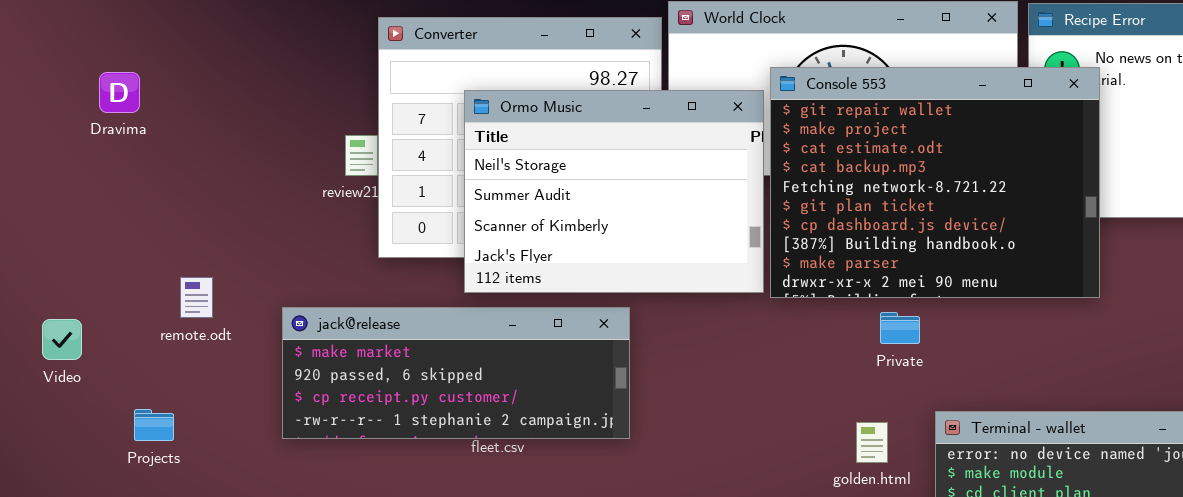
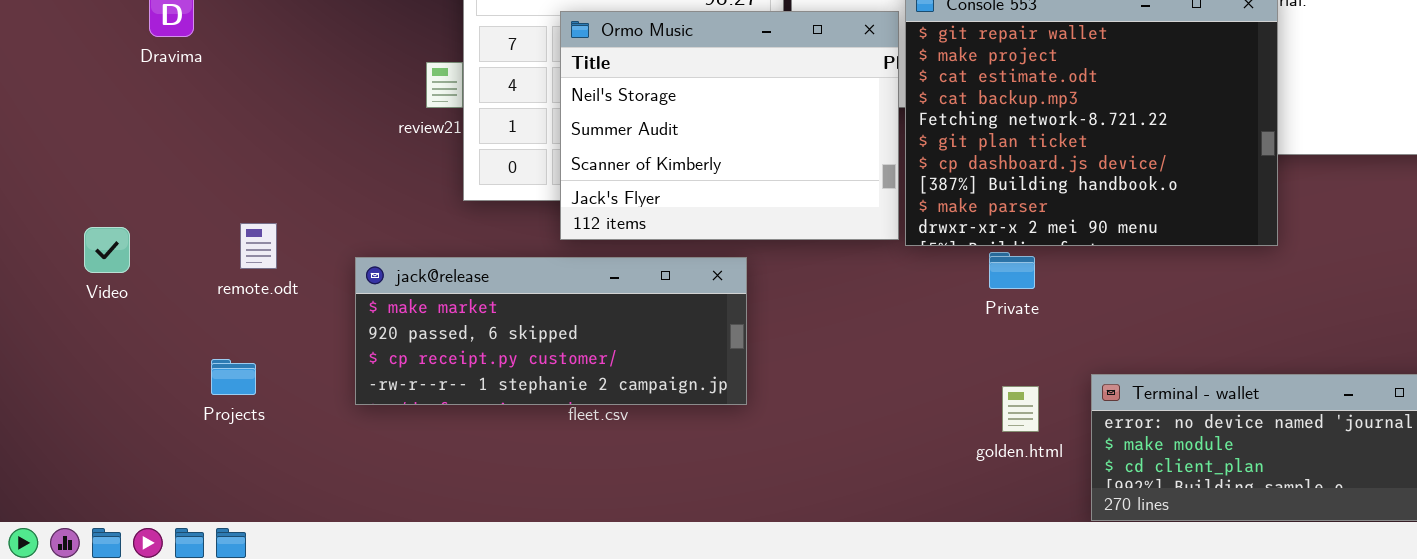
Private: [880,312,920,344] -> [989,252,1035,289], moved
Video: [42,319,82,360] -> [84,227,130,273], moved
Projects: [134,409,174,441] -> [211,359,256,395], moved

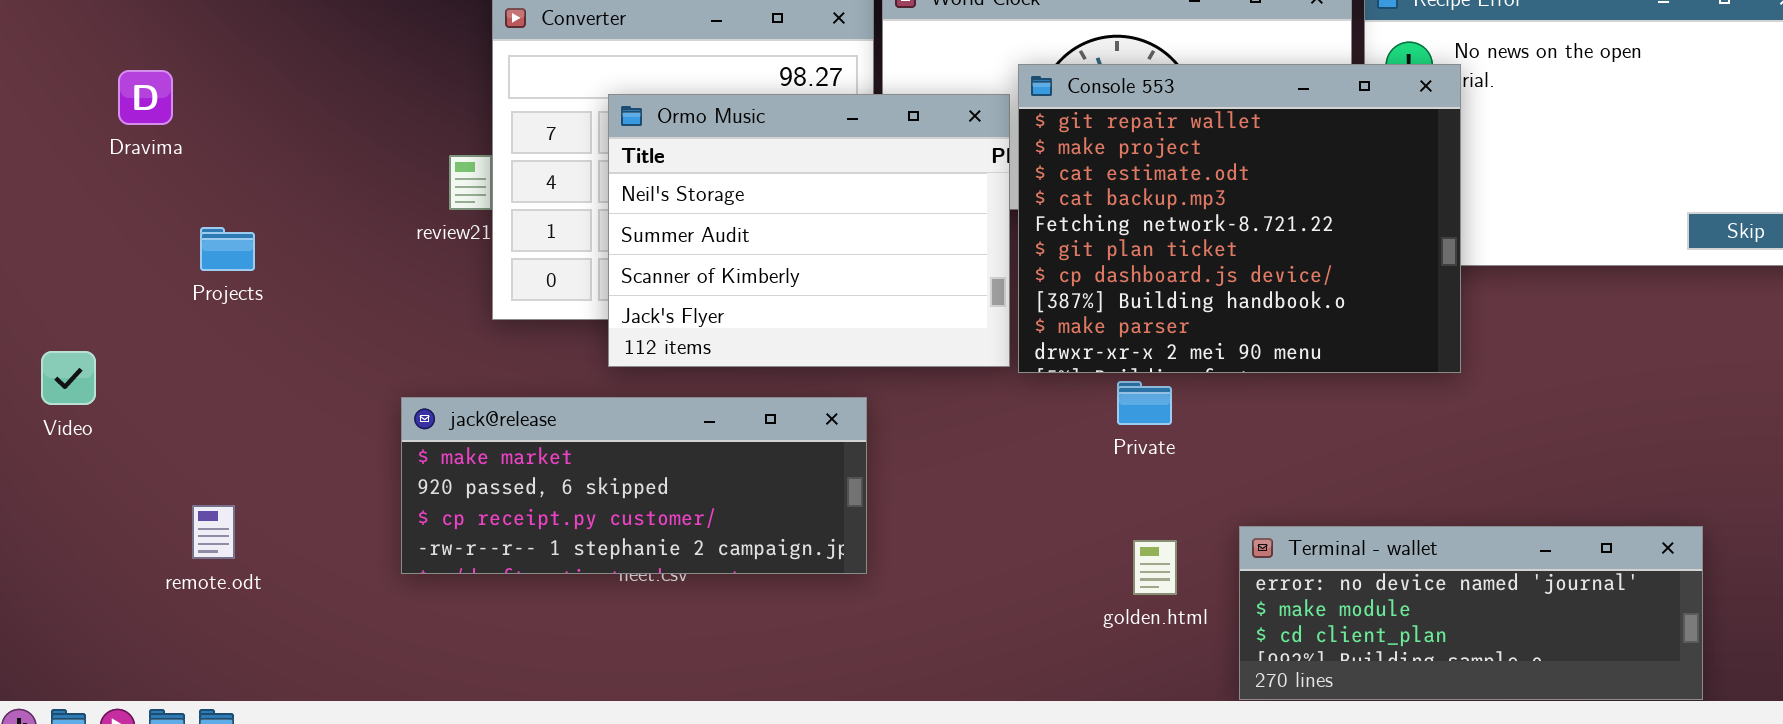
remote.odt: [240,223,277,269] -> [192,505,235,559], moved
jack@release: [355,257,747,405] -> [401,397,867,574], moved
Projects: [211,359,256,395] -> [200,227,255,271], moved

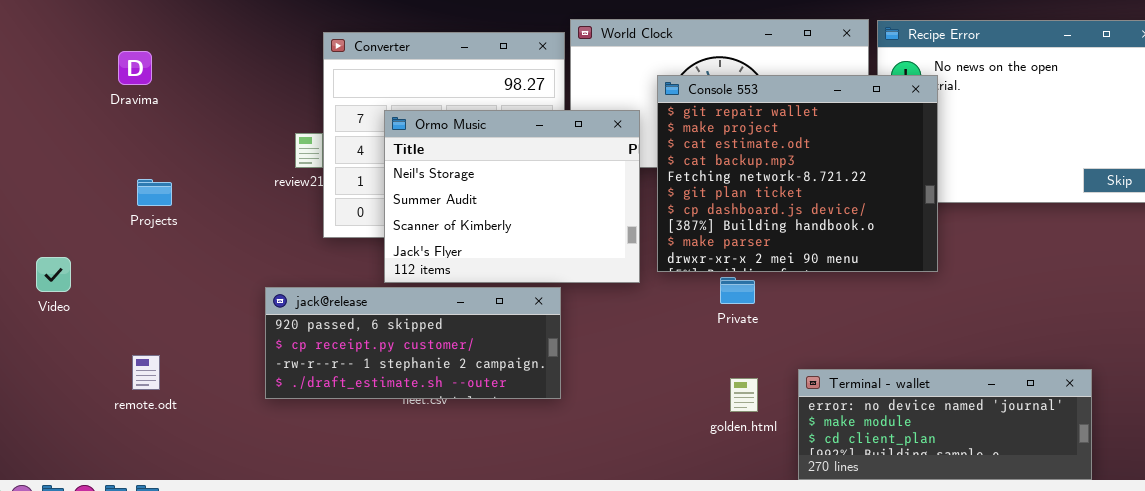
Dravima: [118,70,173,125] -> [118,51,152,85], moved
Ormo Music: [608,94,1010,367] -> [384,110,640,283], moved
jack@release: [401,397,867,574] -> [265,287,561,399], scrolled down 1 row

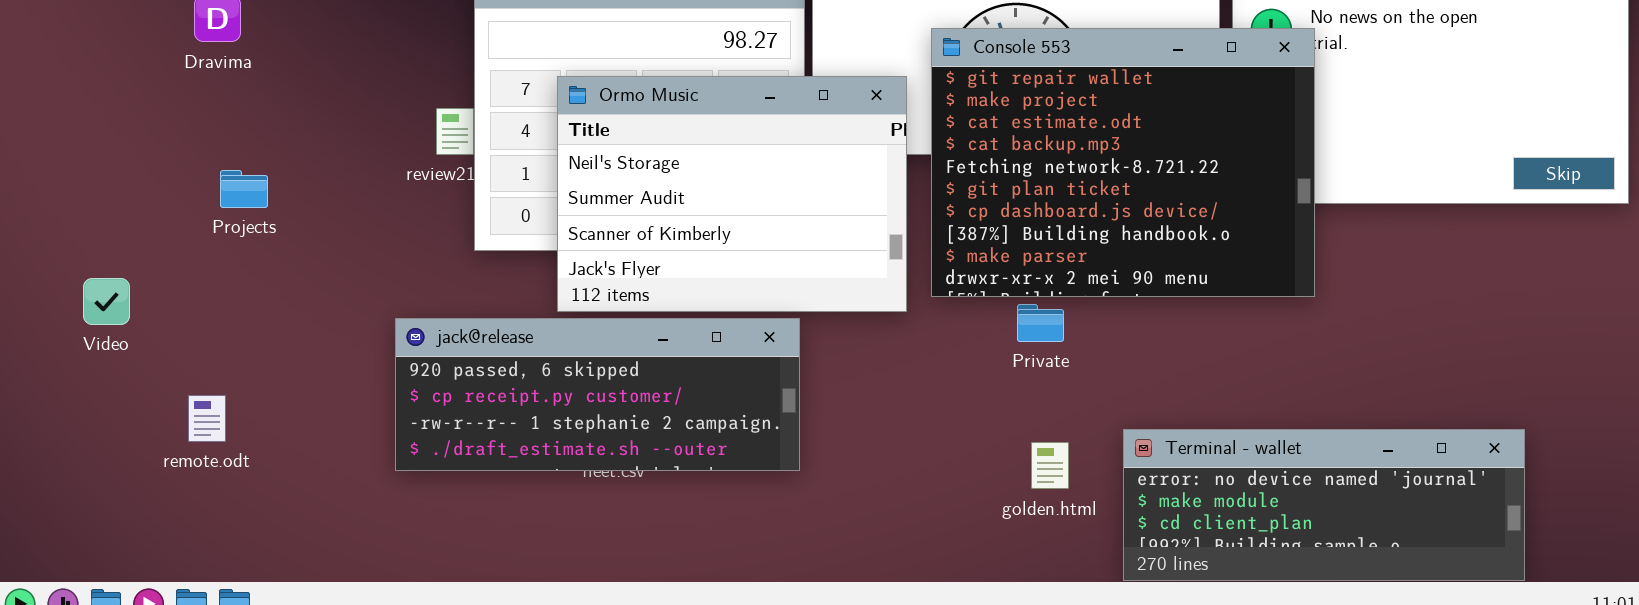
remote.odt: [132,355,160,390] -> [188,395,226,442], moved

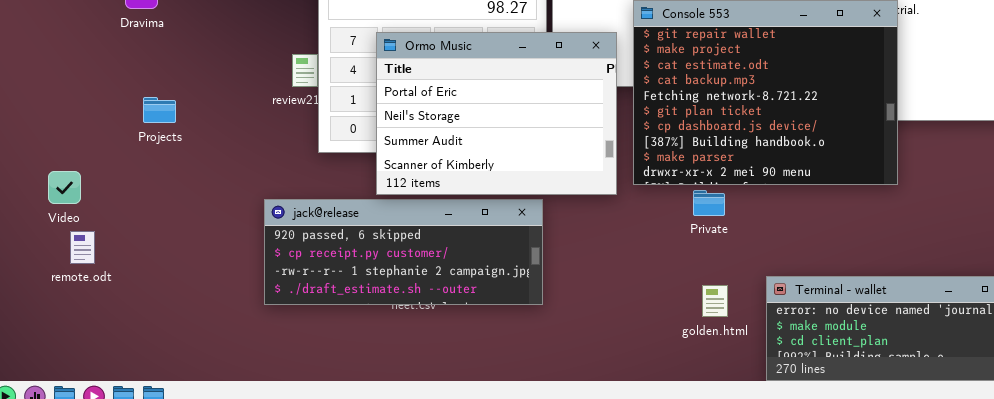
Ormo Music: [557,76,907,312] -> [376,32,617,195], scrolled up 1 row
remote.odt: [188,395,226,442] -> [70,231,95,264], moved

